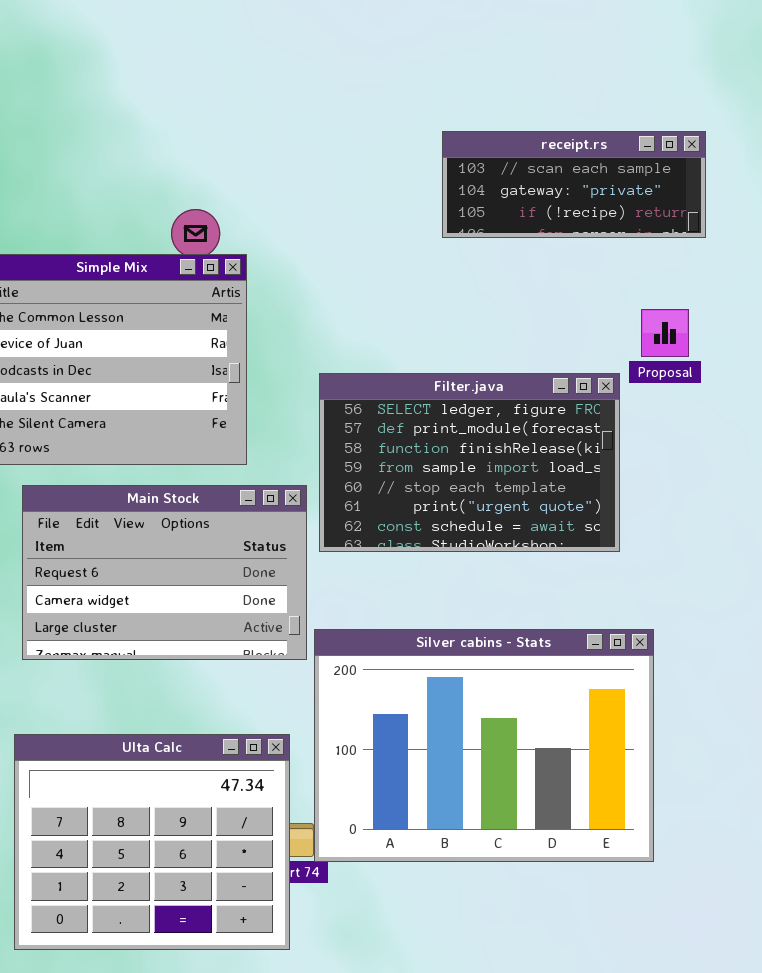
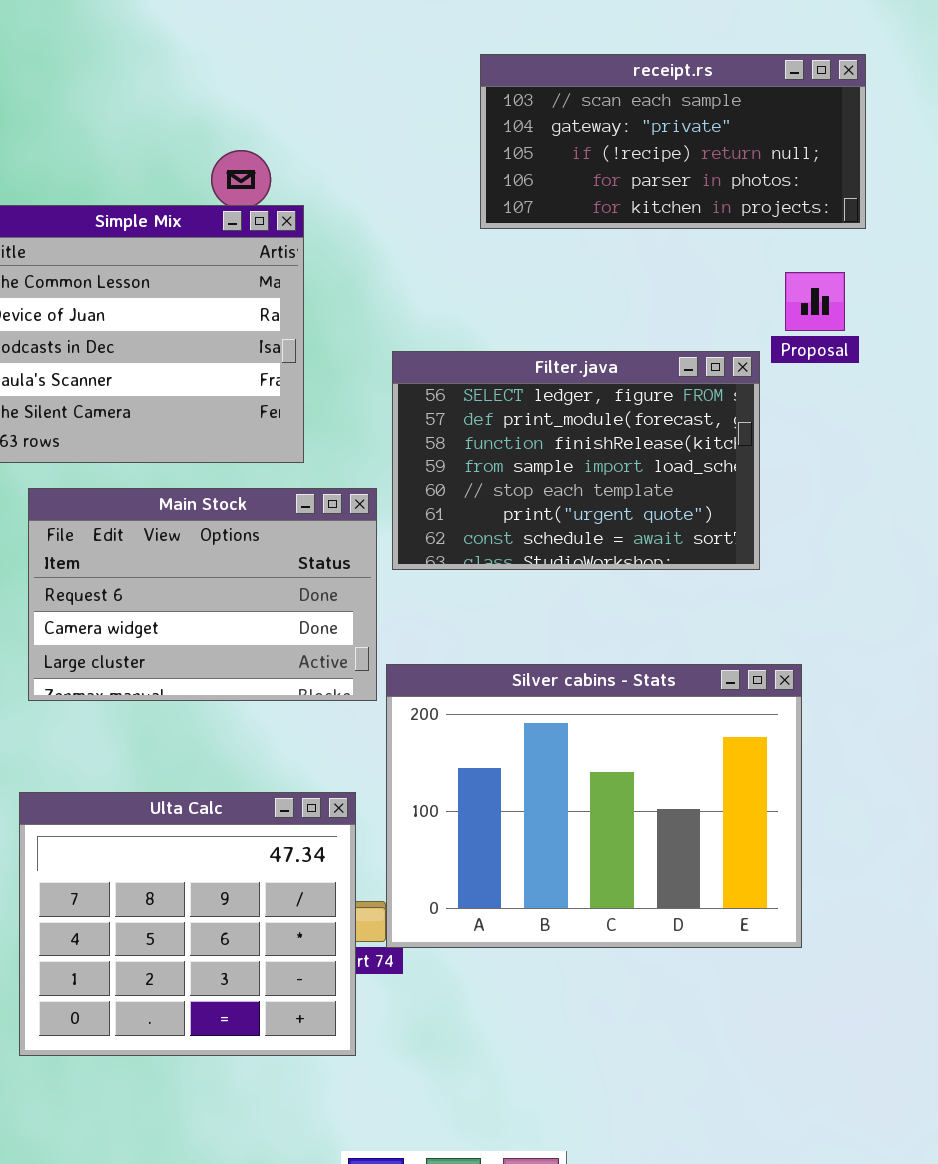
receipt.rs: [442,131,706,238] -> [480,54,866,229], resized

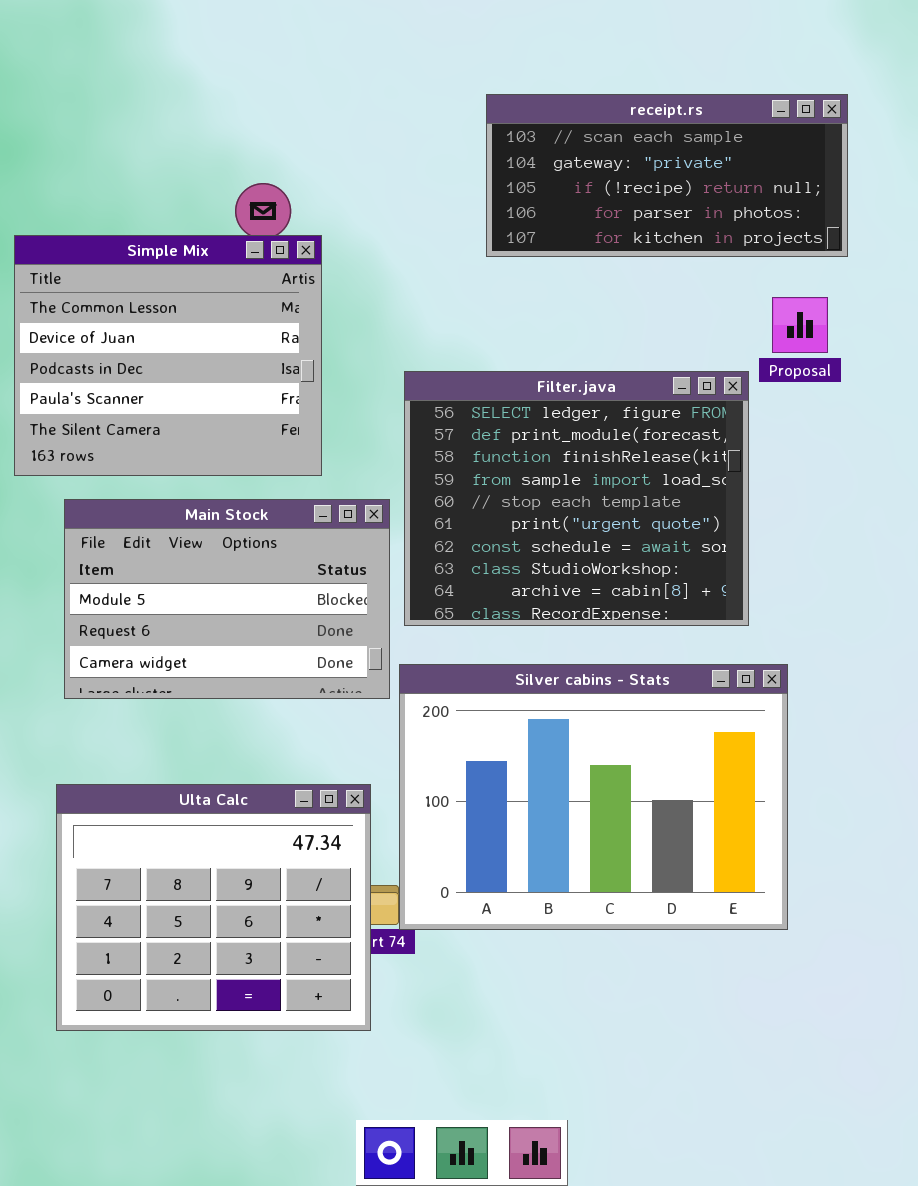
Filter.java: [392,351,760,570] -> [404,371,749,626], resized
Main Stock: [28,488,377,701] -> [64,499,390,699], scrolled up 1 row

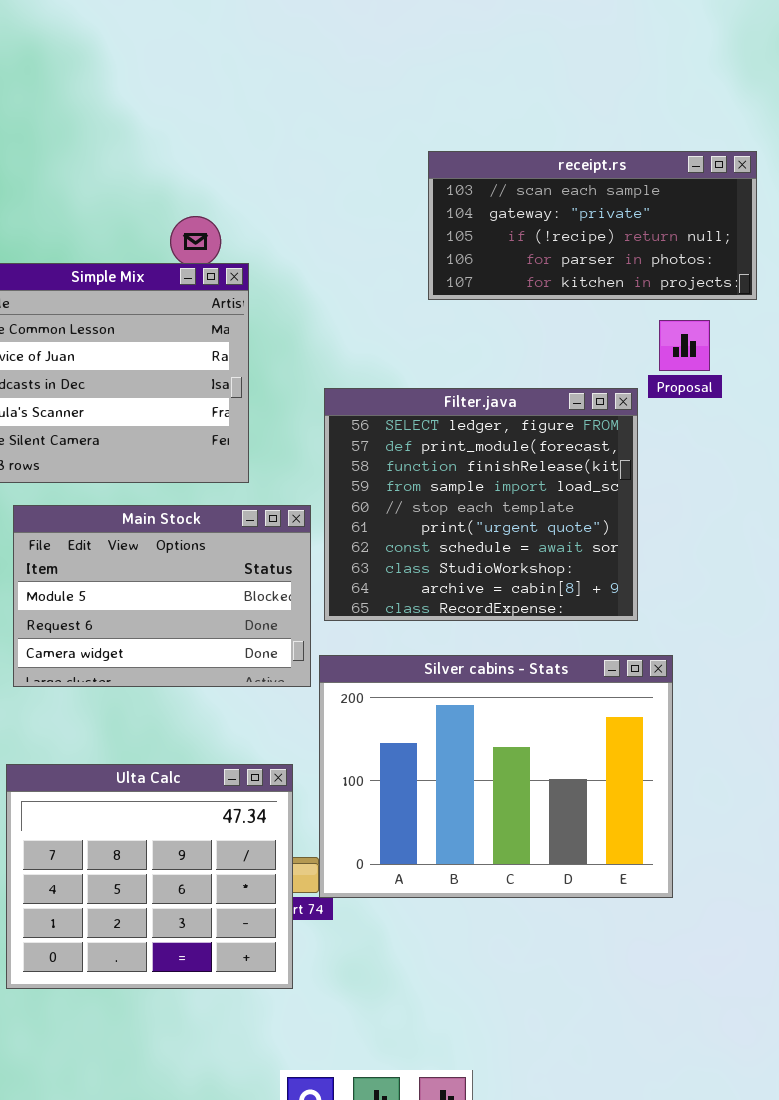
receipt.rs: [486,94,848,257] -> [428,151,757,300], moved

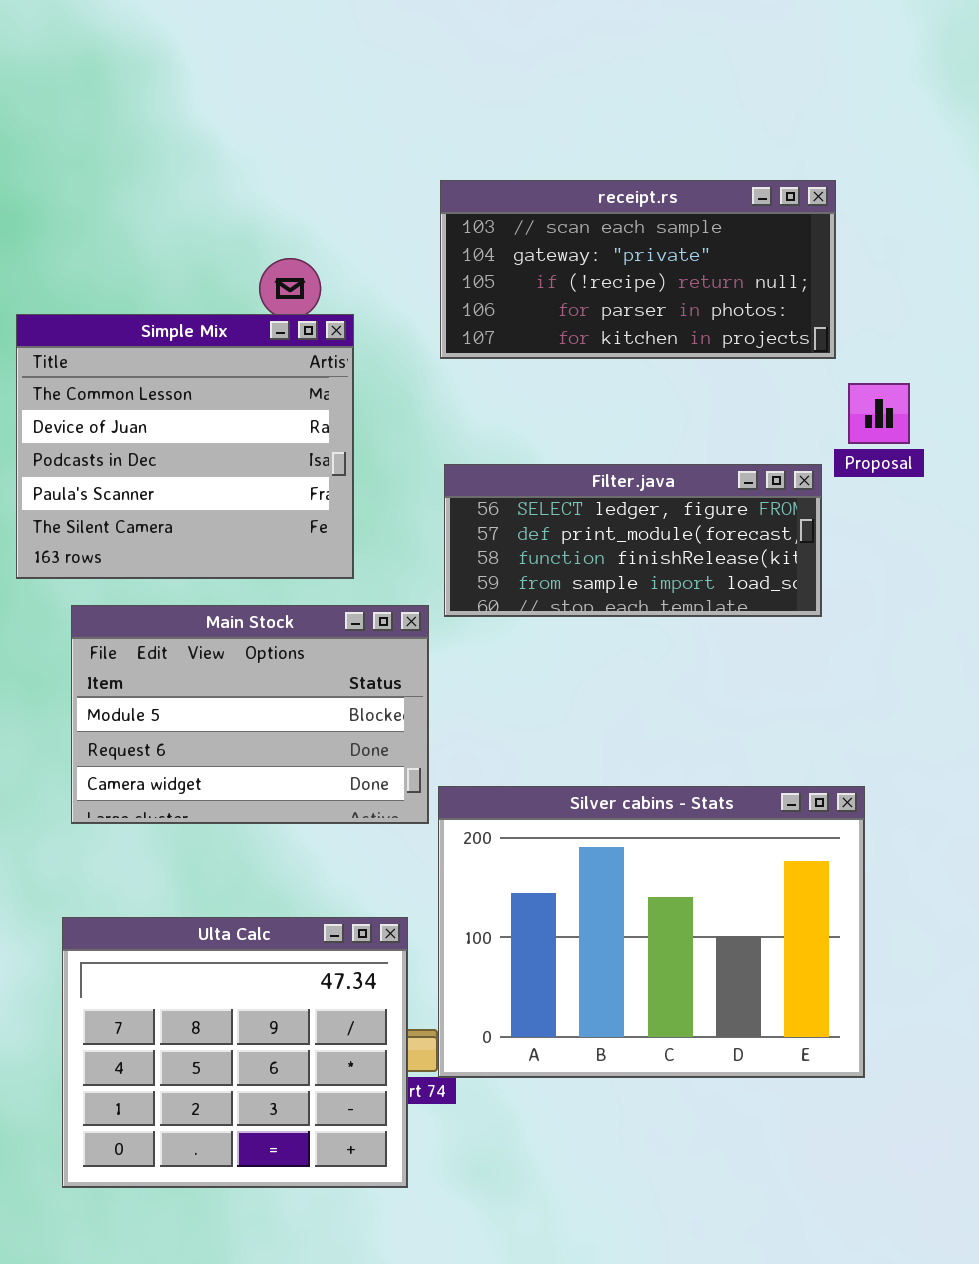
receipt.rs: [428,151,757,300] -> [440,180,836,359], moved
Filter.java: [324,388,638,621] -> [444,464,822,617], resized

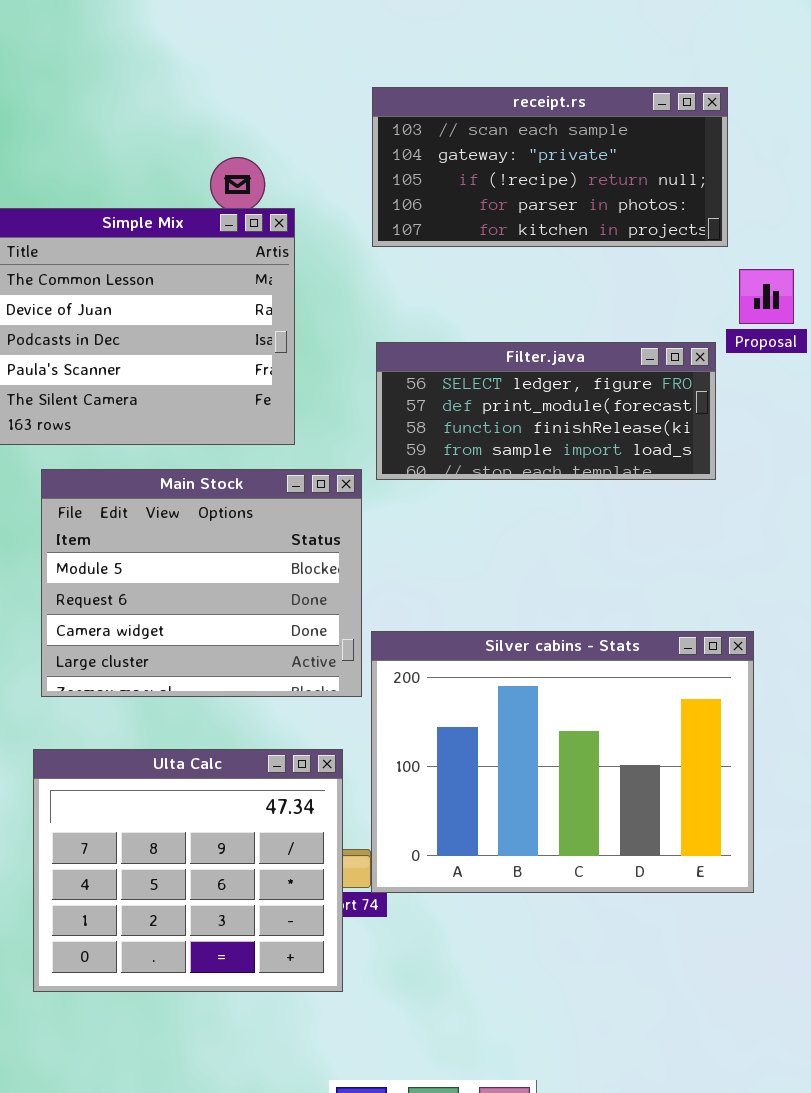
Main Stock: [71,605,429,824] -> [41,469,362,697], resized

